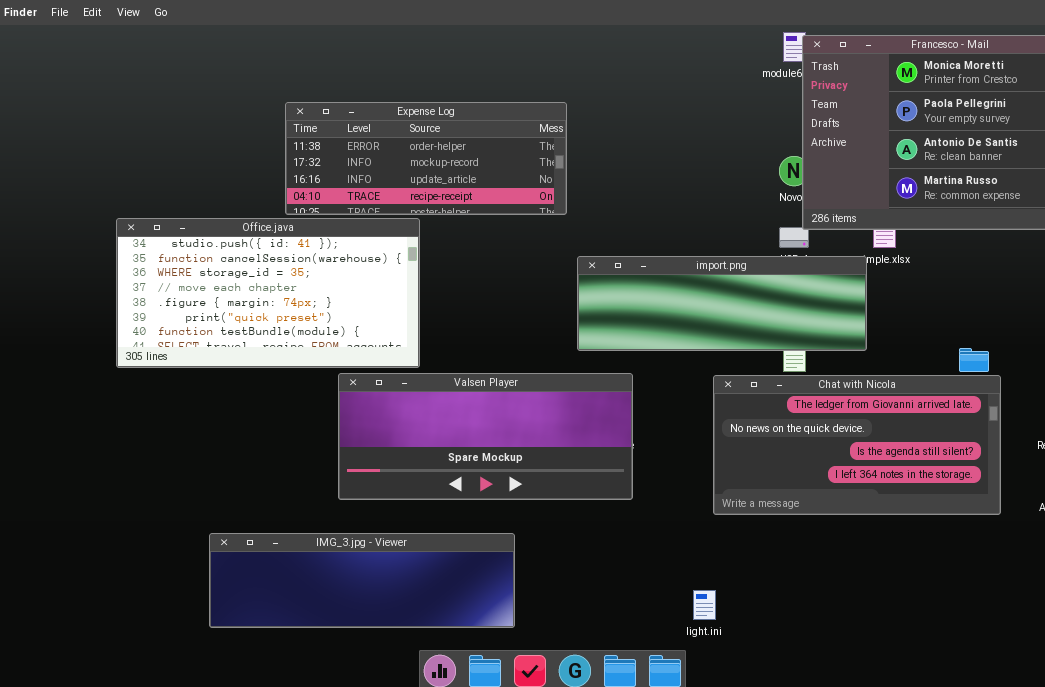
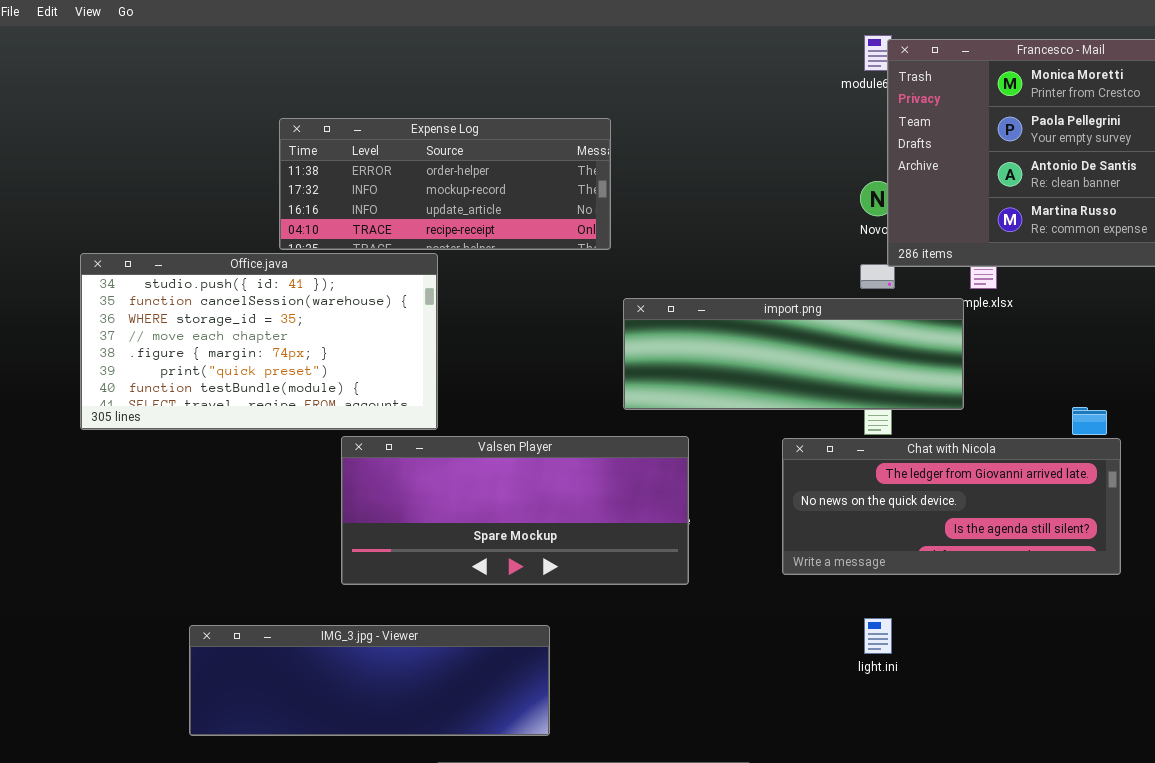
Chat with Nicola: [713,375,1001,515] -> [782,438,1121,575], resized
light.ini: [693,590,716,620] -> [864,618,892,654], moved

